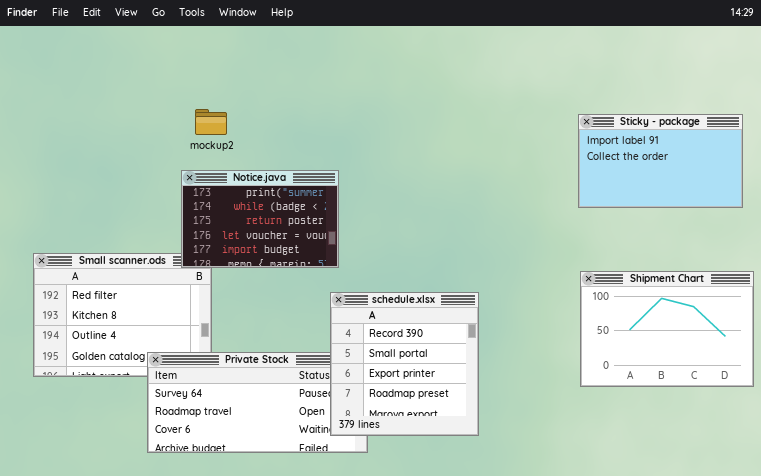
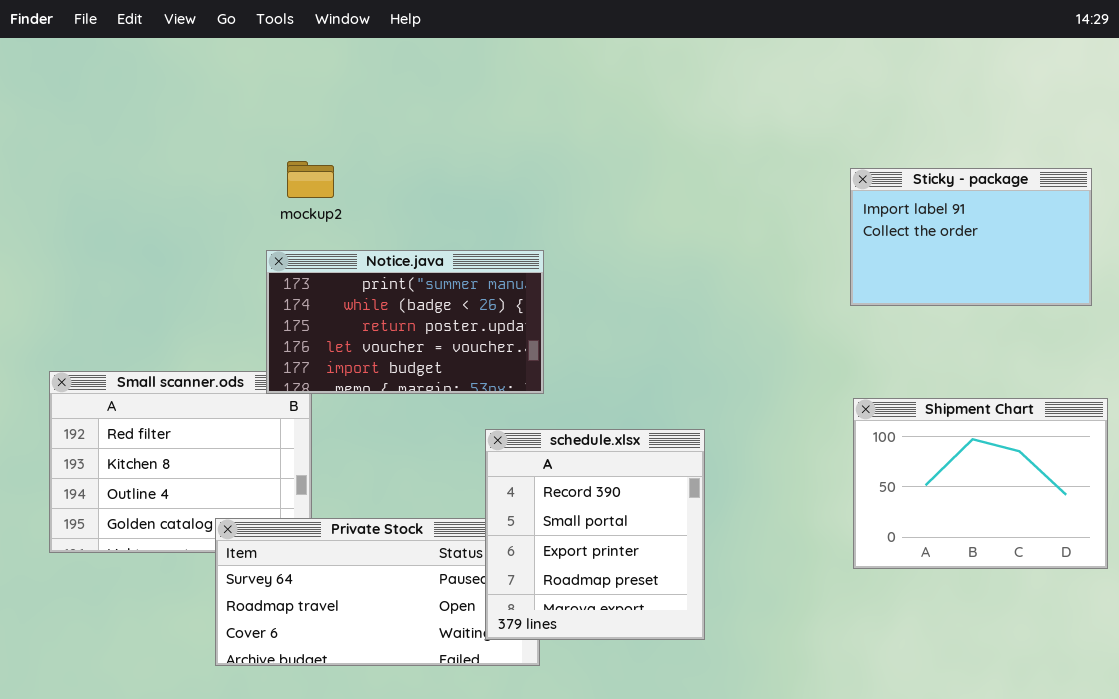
Notice.java: [181,170,339,268] -> [266,250,544,394], resized

